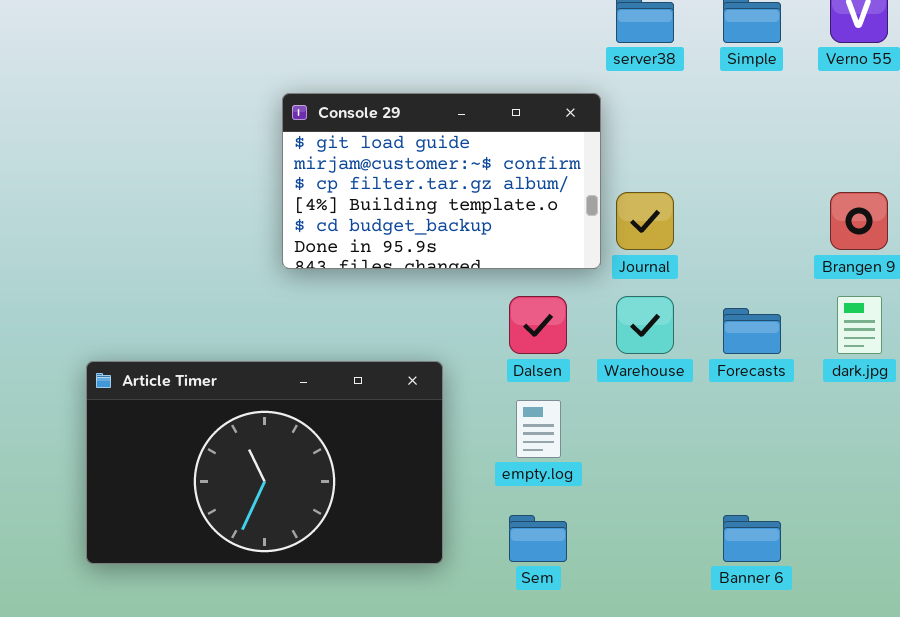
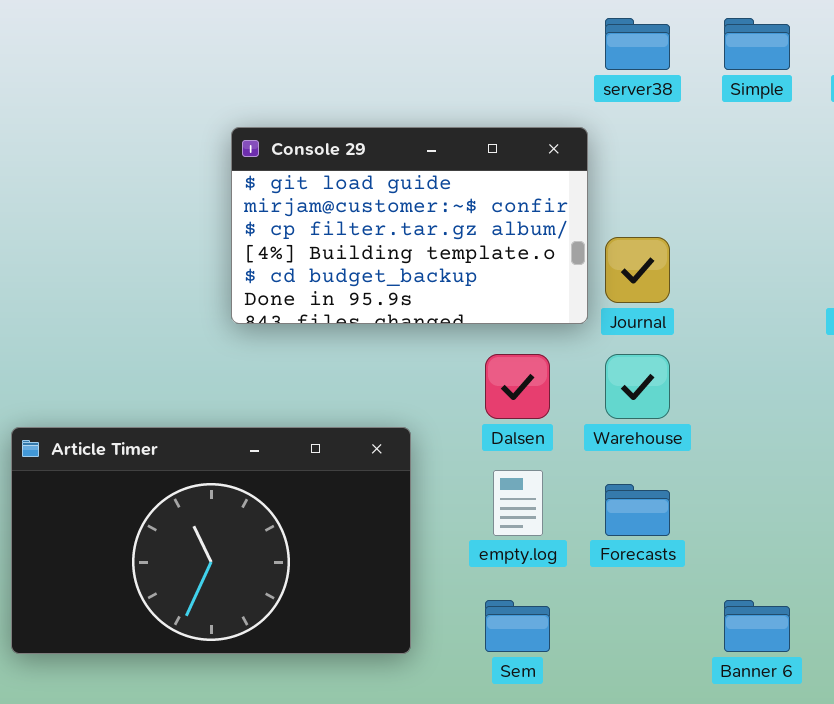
Forecasts: [723,308,781,354] -> [605,484,670,536], moved

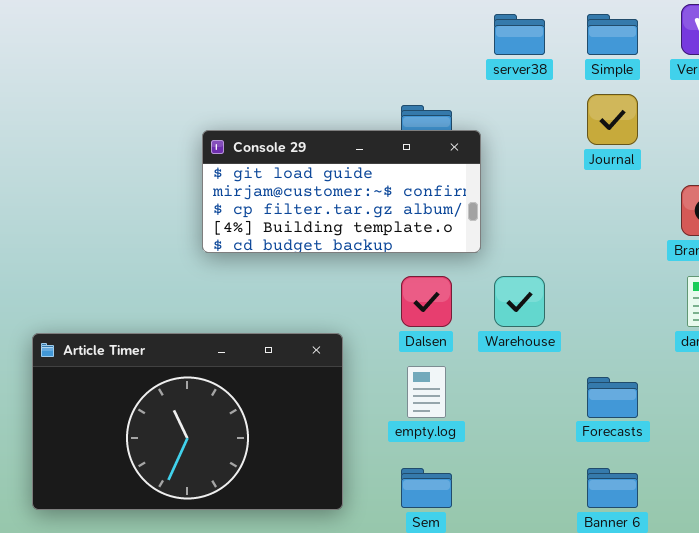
Console 29: [231,127,588,324] -> [202,130,481,253], resized
Journal: [605,237,670,303] -> [587,94,638,145], moved
Forecasts: [605,484,670,536] -> [587,377,638,418], moved

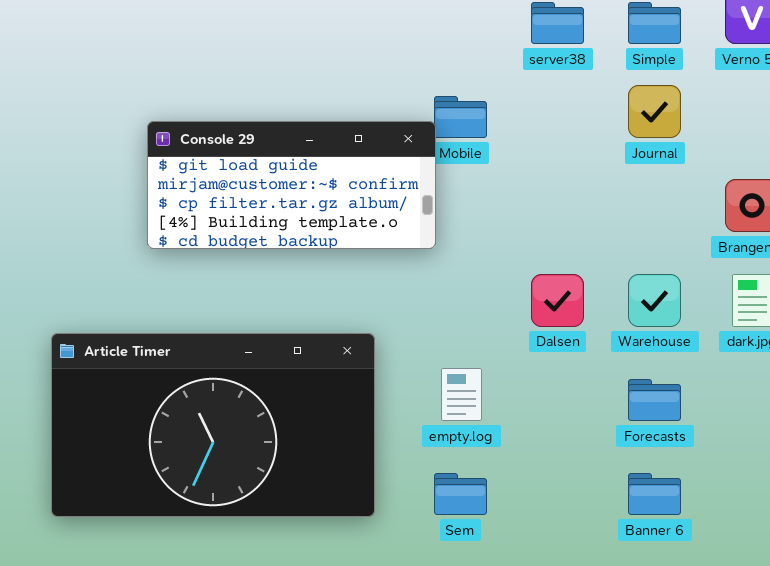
Console 29: [202,130,481,253] -> [147,121,436,249], moved
Dalsen: [401,276,452,327] -> [531,274,584,327], moved
Warehouse: [494,276,545,327] -> [628,274,681,327], moved

